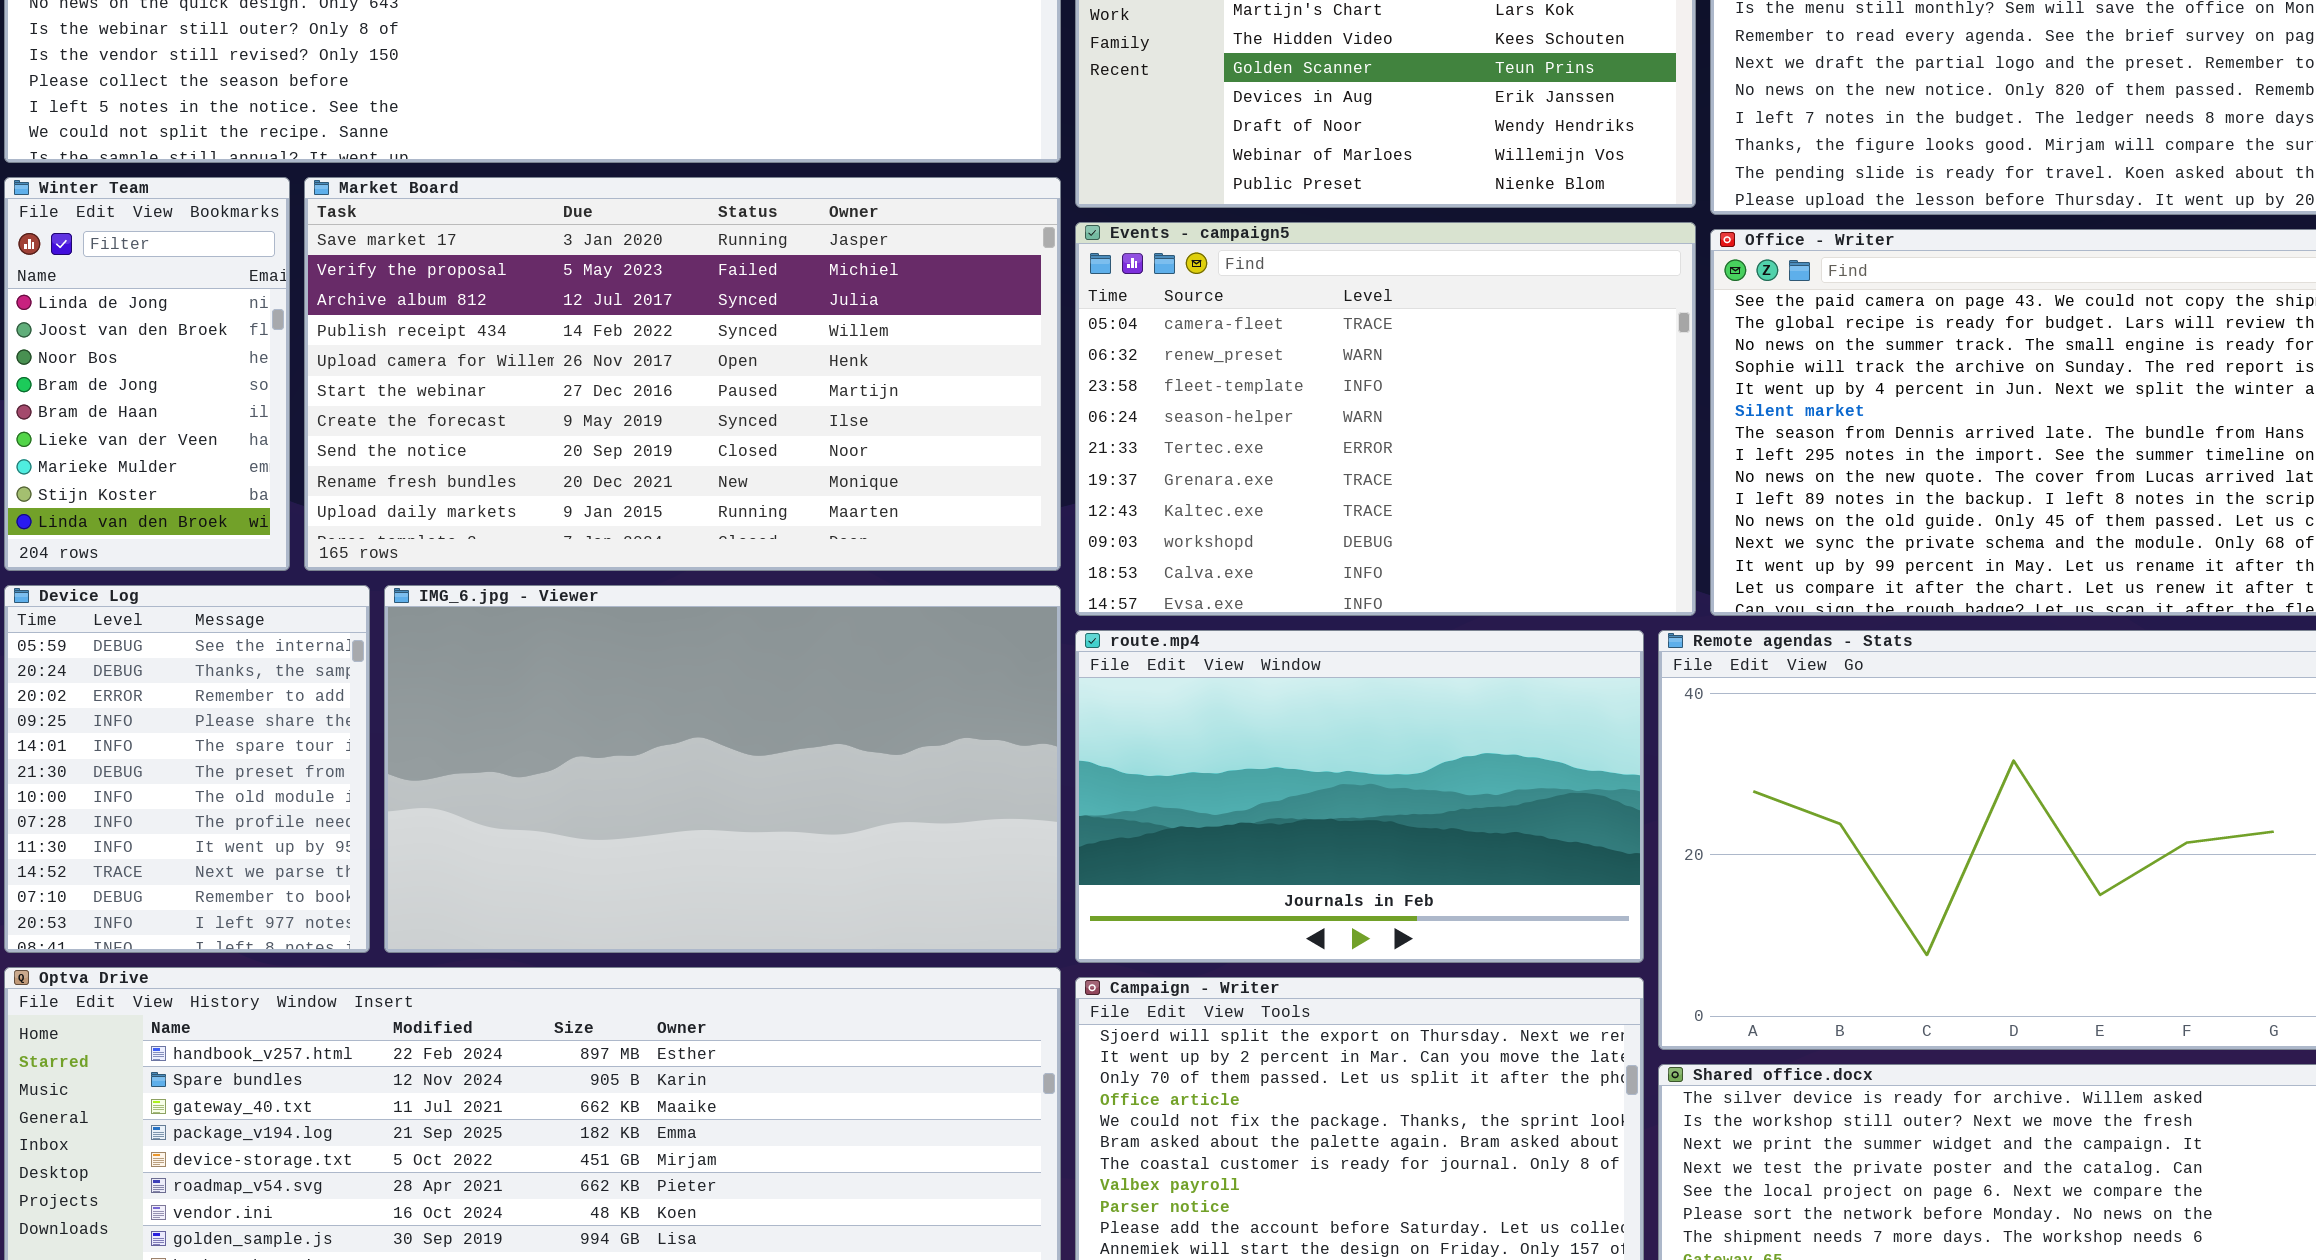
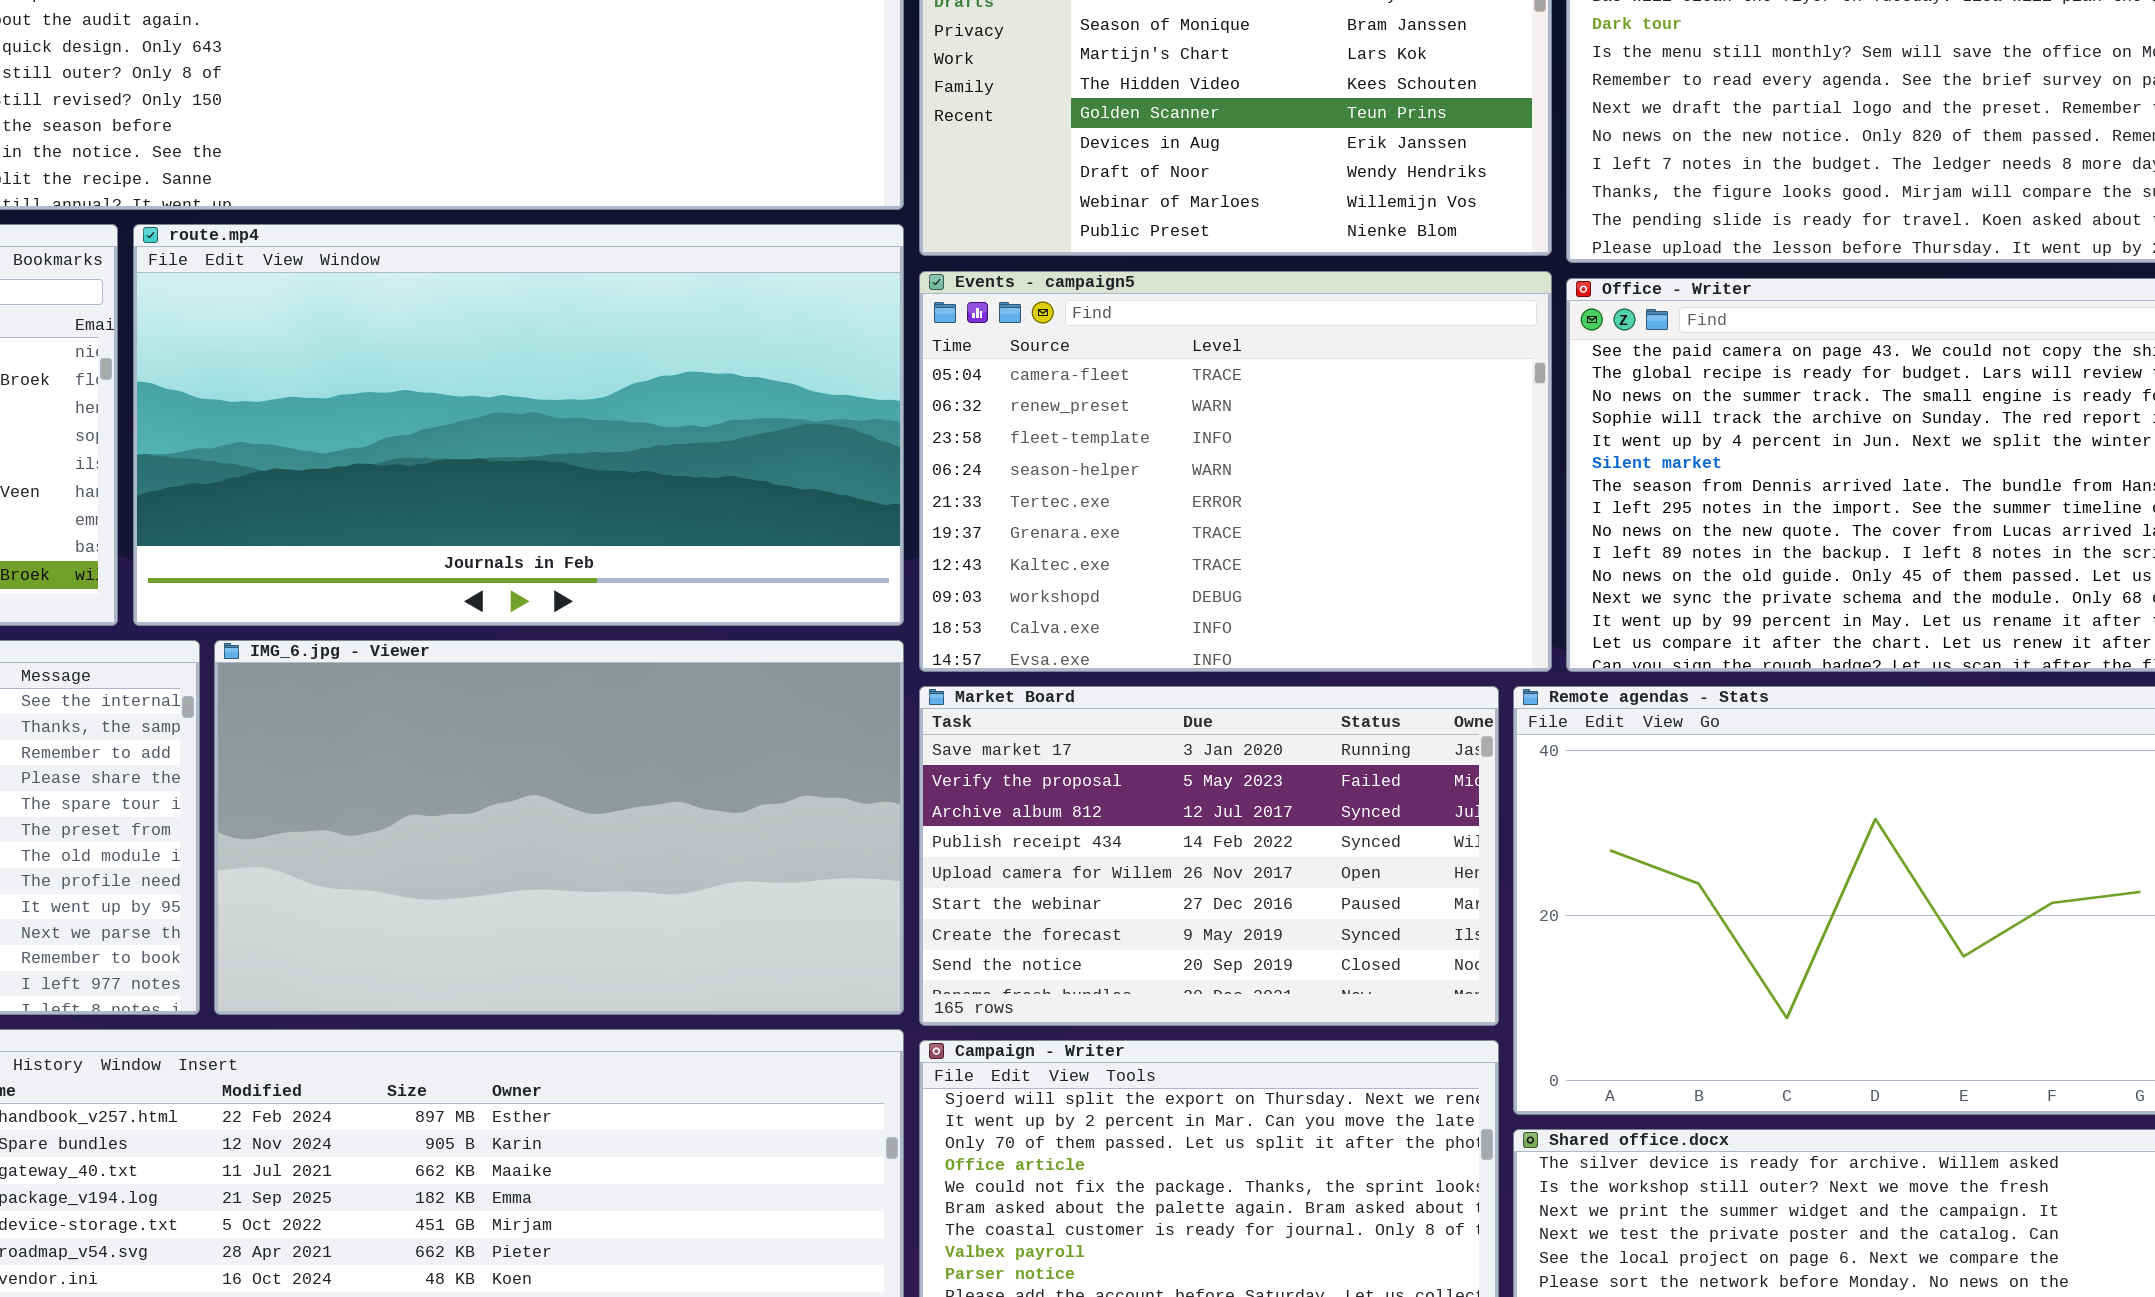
Market Board: [304,177,1061,571] -> [919,686,1499,1026], moved, resized
route.mp4: [1075,630,1644,963] -> [133,224,904,626], moved, resized

